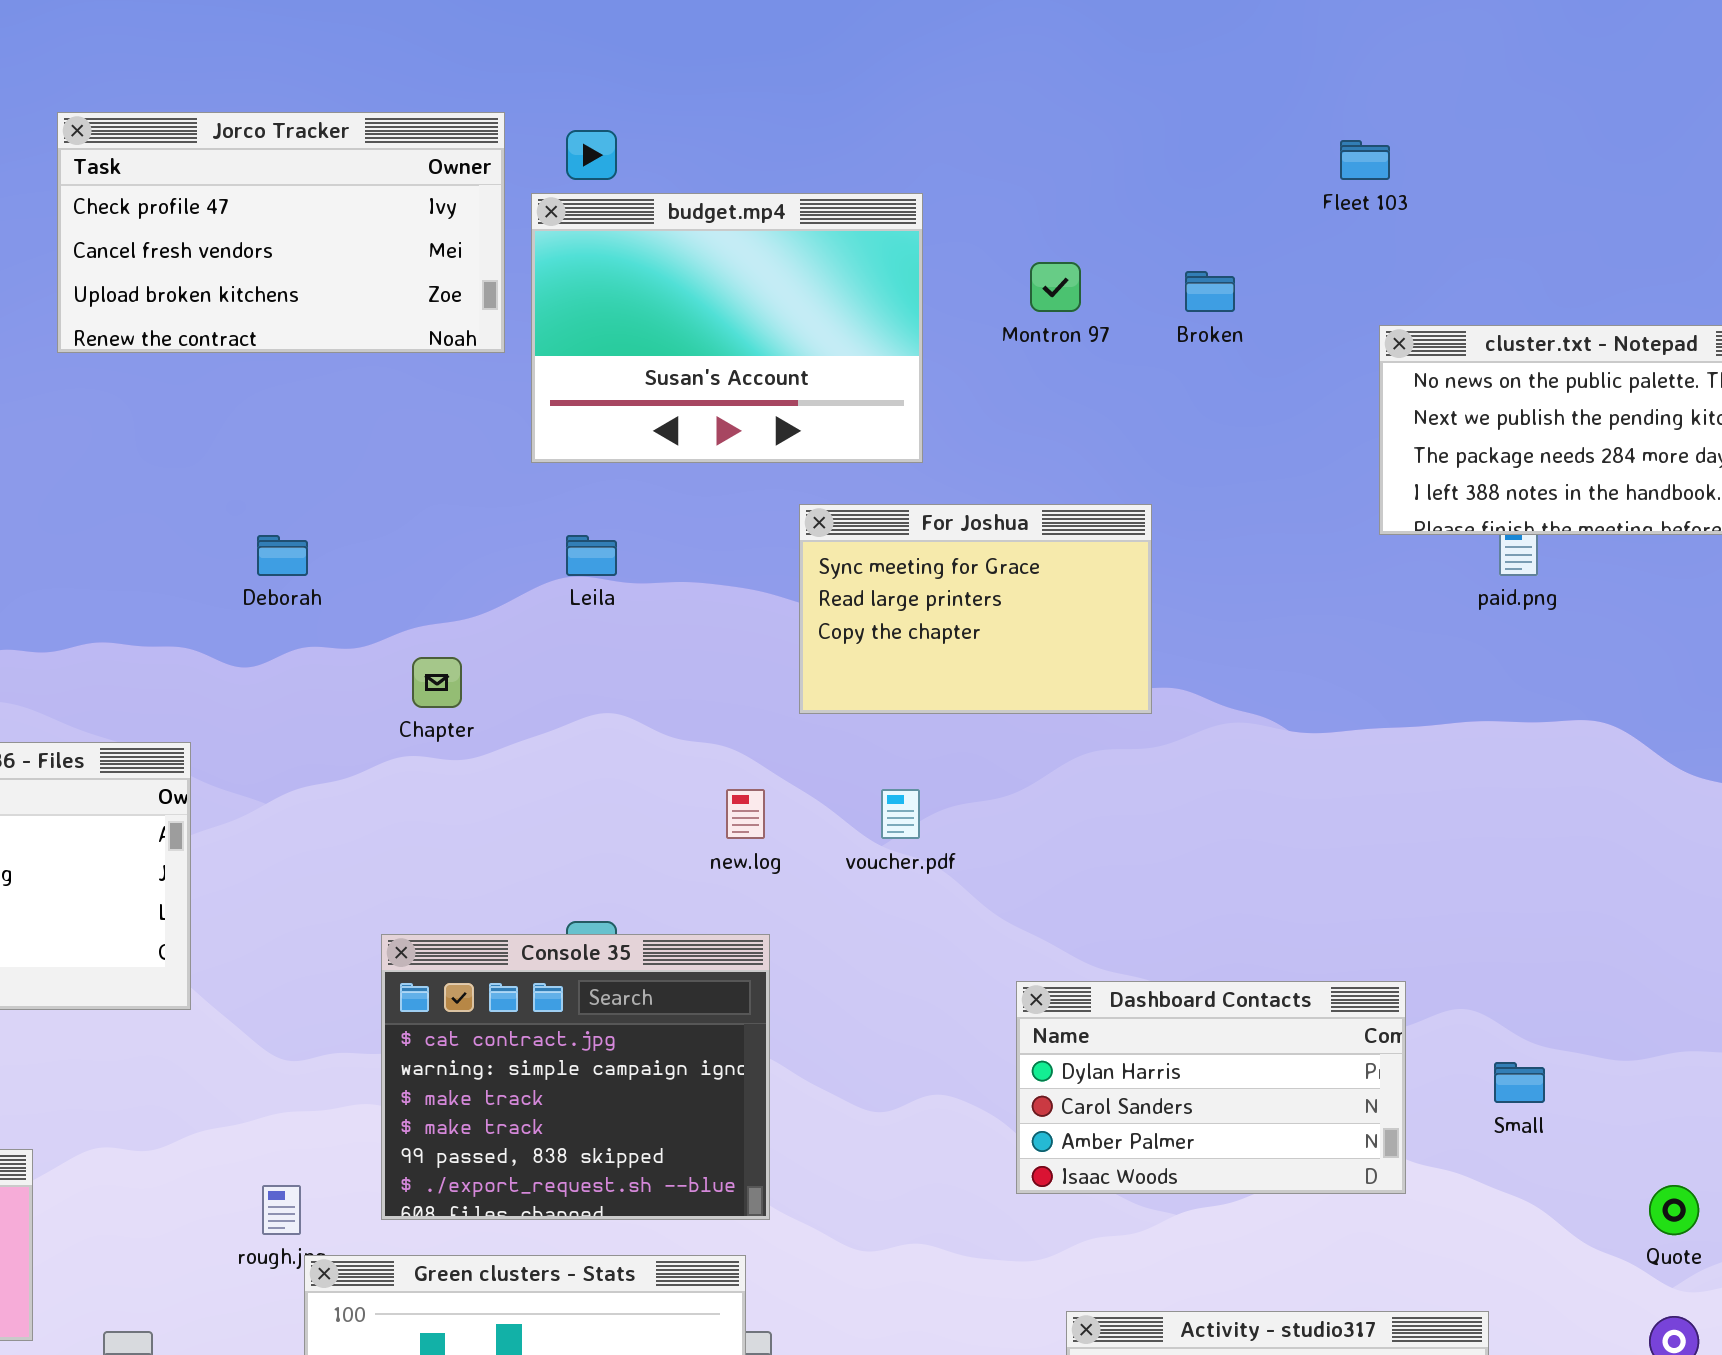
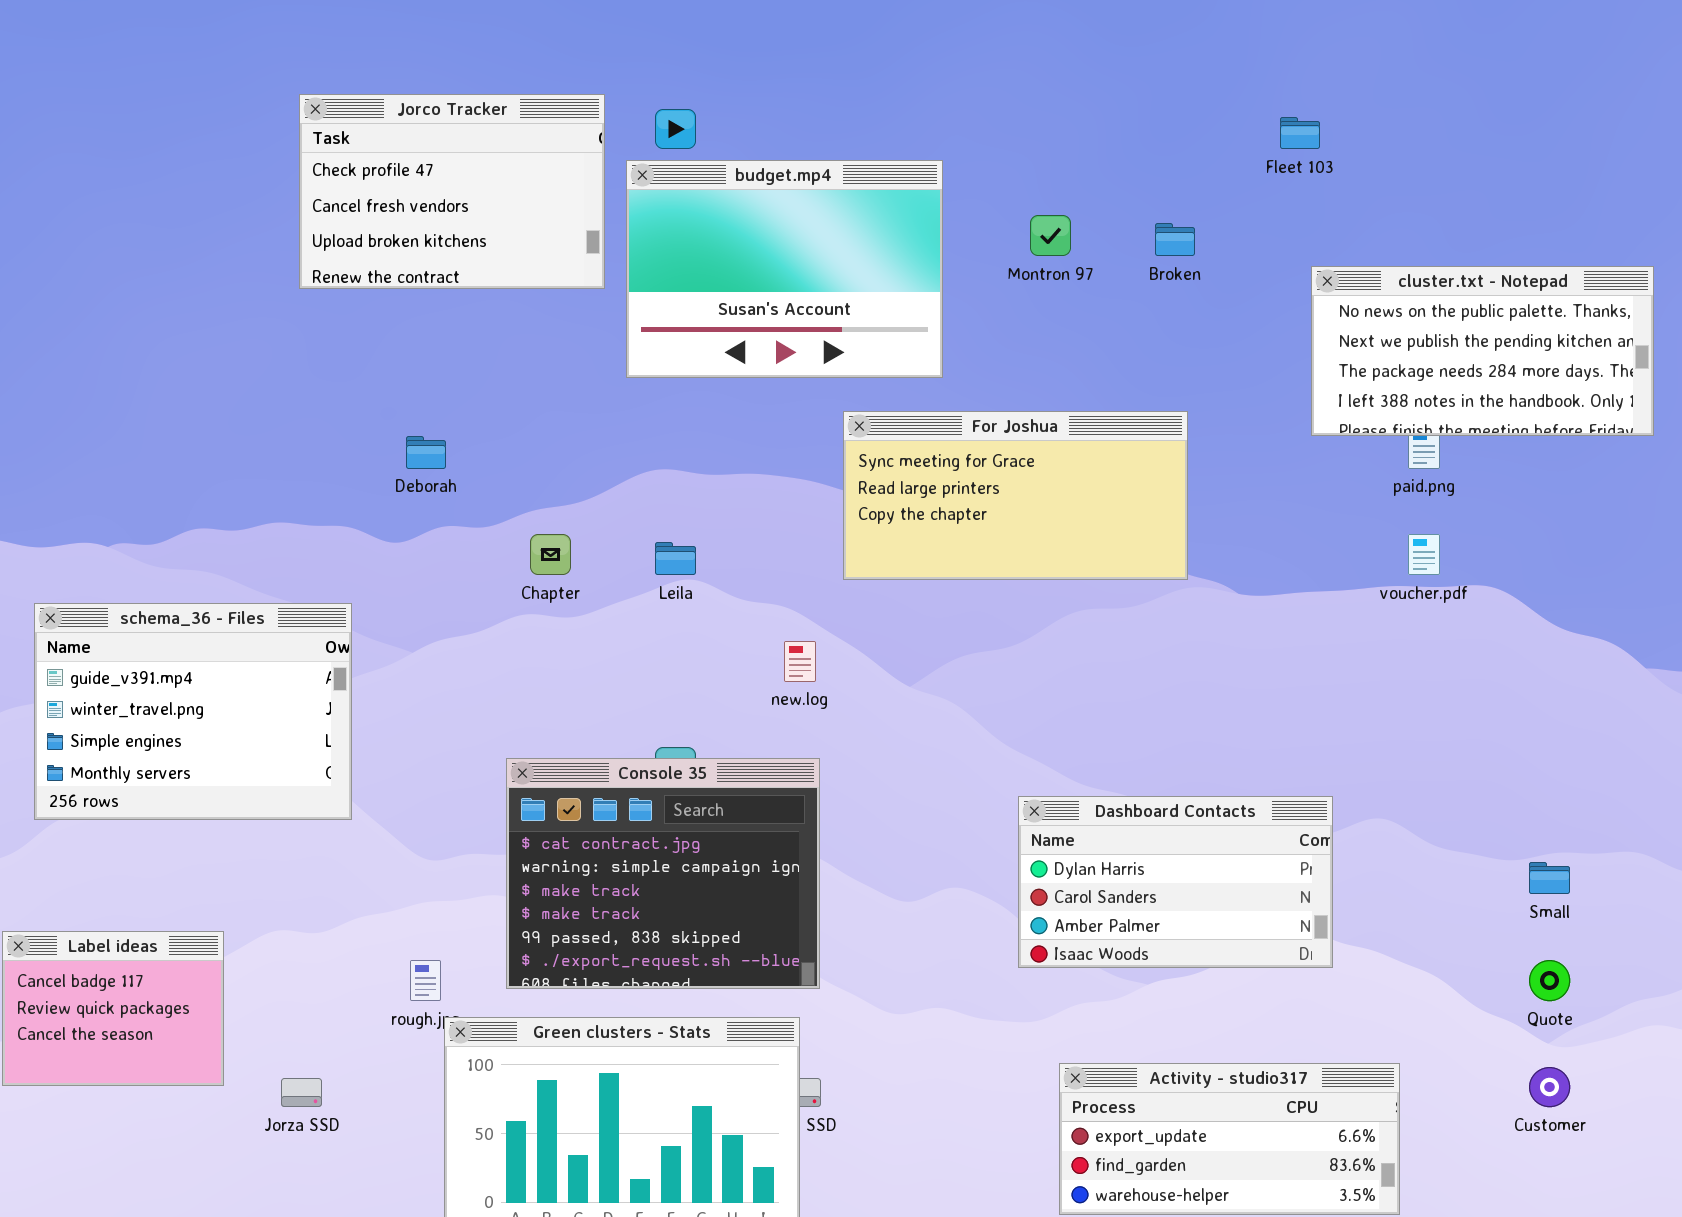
Jorco Tracker: [57,112,505,353] -> [299,94,605,289], resized
For Joshua: [799,504,1152,714] -> [843,411,1188,580], resized
Leila: [566,535,617,576] -> [655,542,696,575], moved
voucher.pdf: [881,789,920,839] -> [1408,534,1440,575], moved
Small: [1494,1062,1545,1103] -> [1529,862,1570,894], moved

